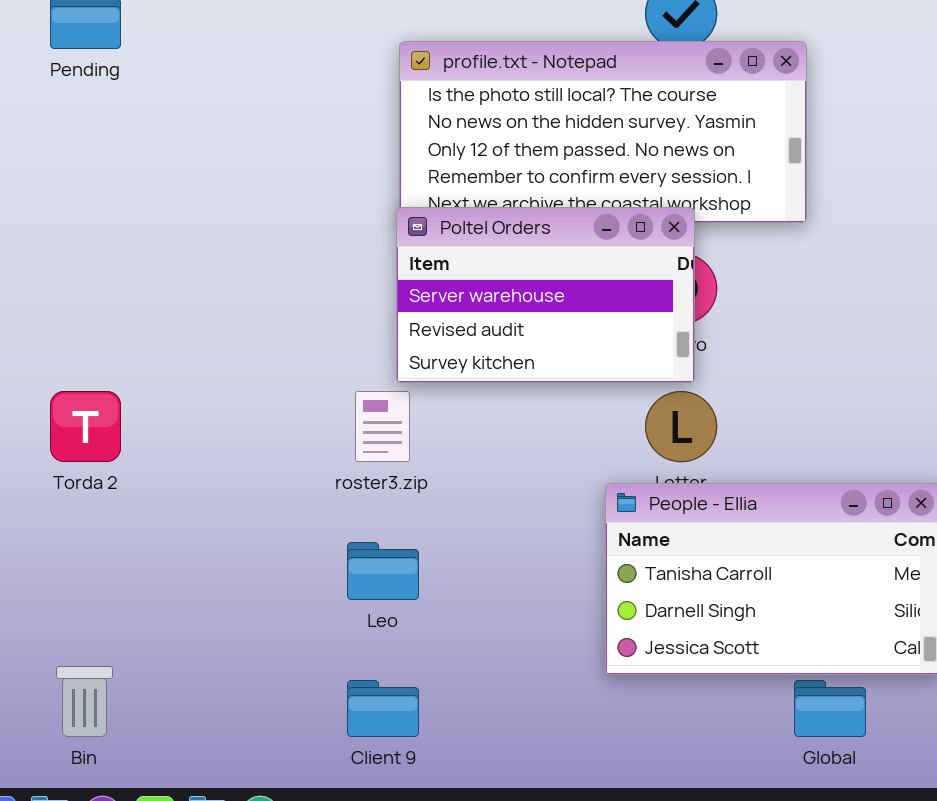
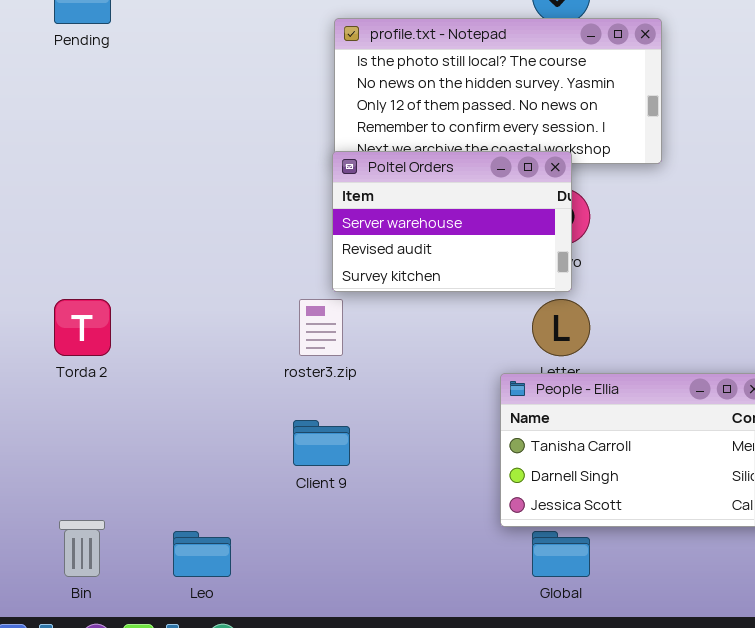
Leo: [347,542,419,600] -> [173,531,231,577], moved
Client 9: [347,680,419,737] -> [293,420,350,466], moved
Global: [794,680,866,737] -> [532,531,590,577], moved

